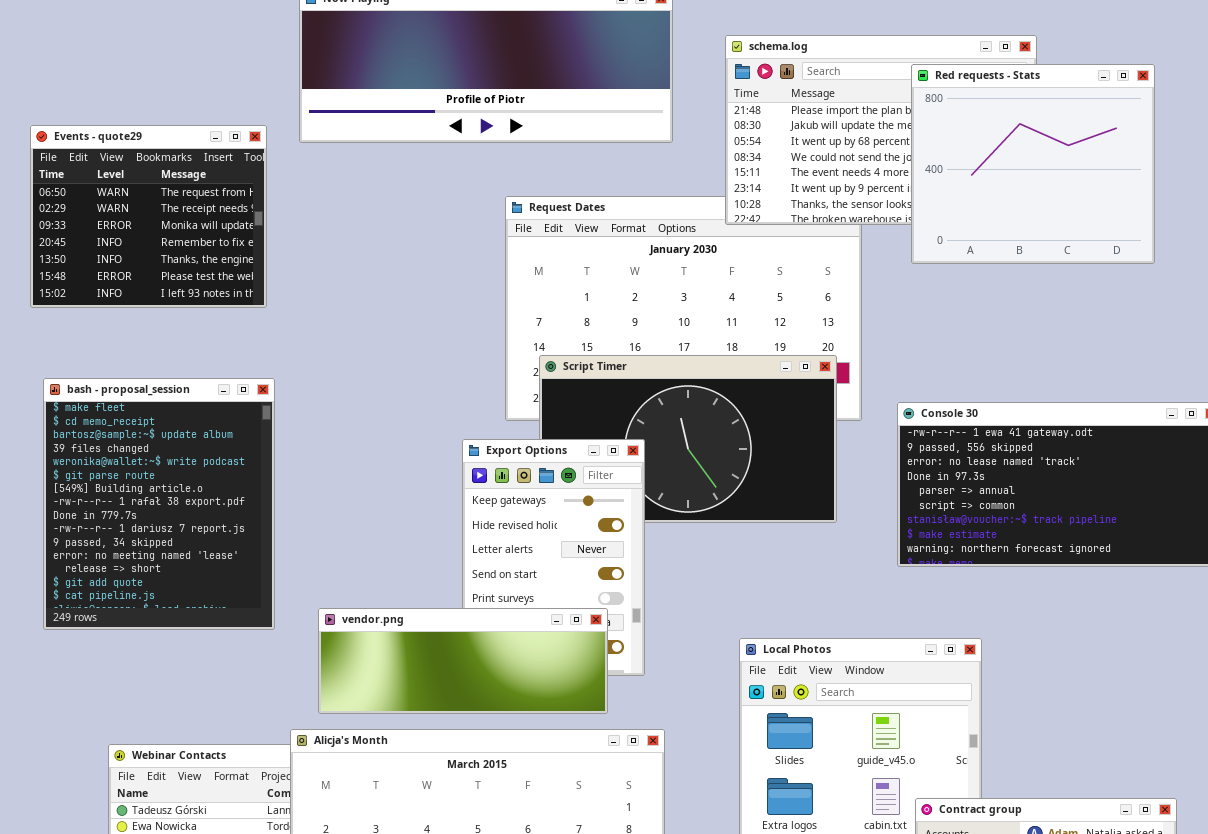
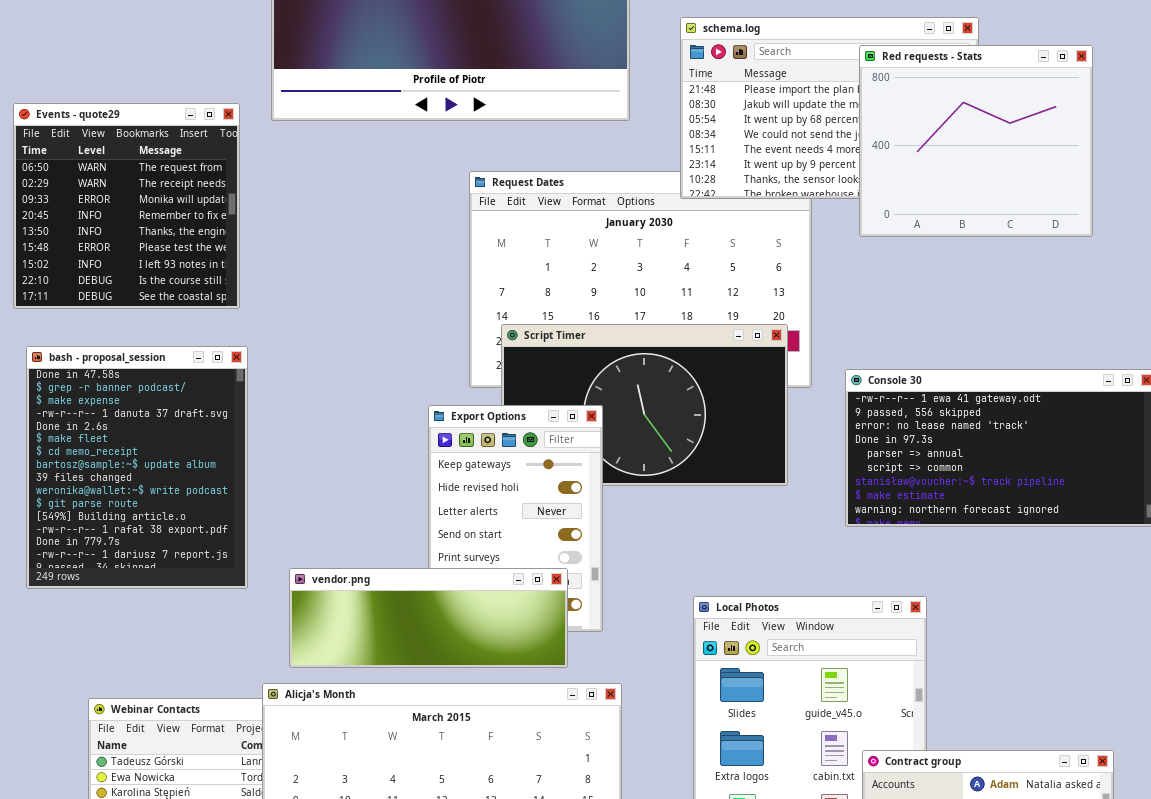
Events - quote29: [30,125,267,308] -> [13,103,240,309], resized
bash - proposal_session: [43,378,275,630] -> [26,346,248,589], scrolled up 5 rows

